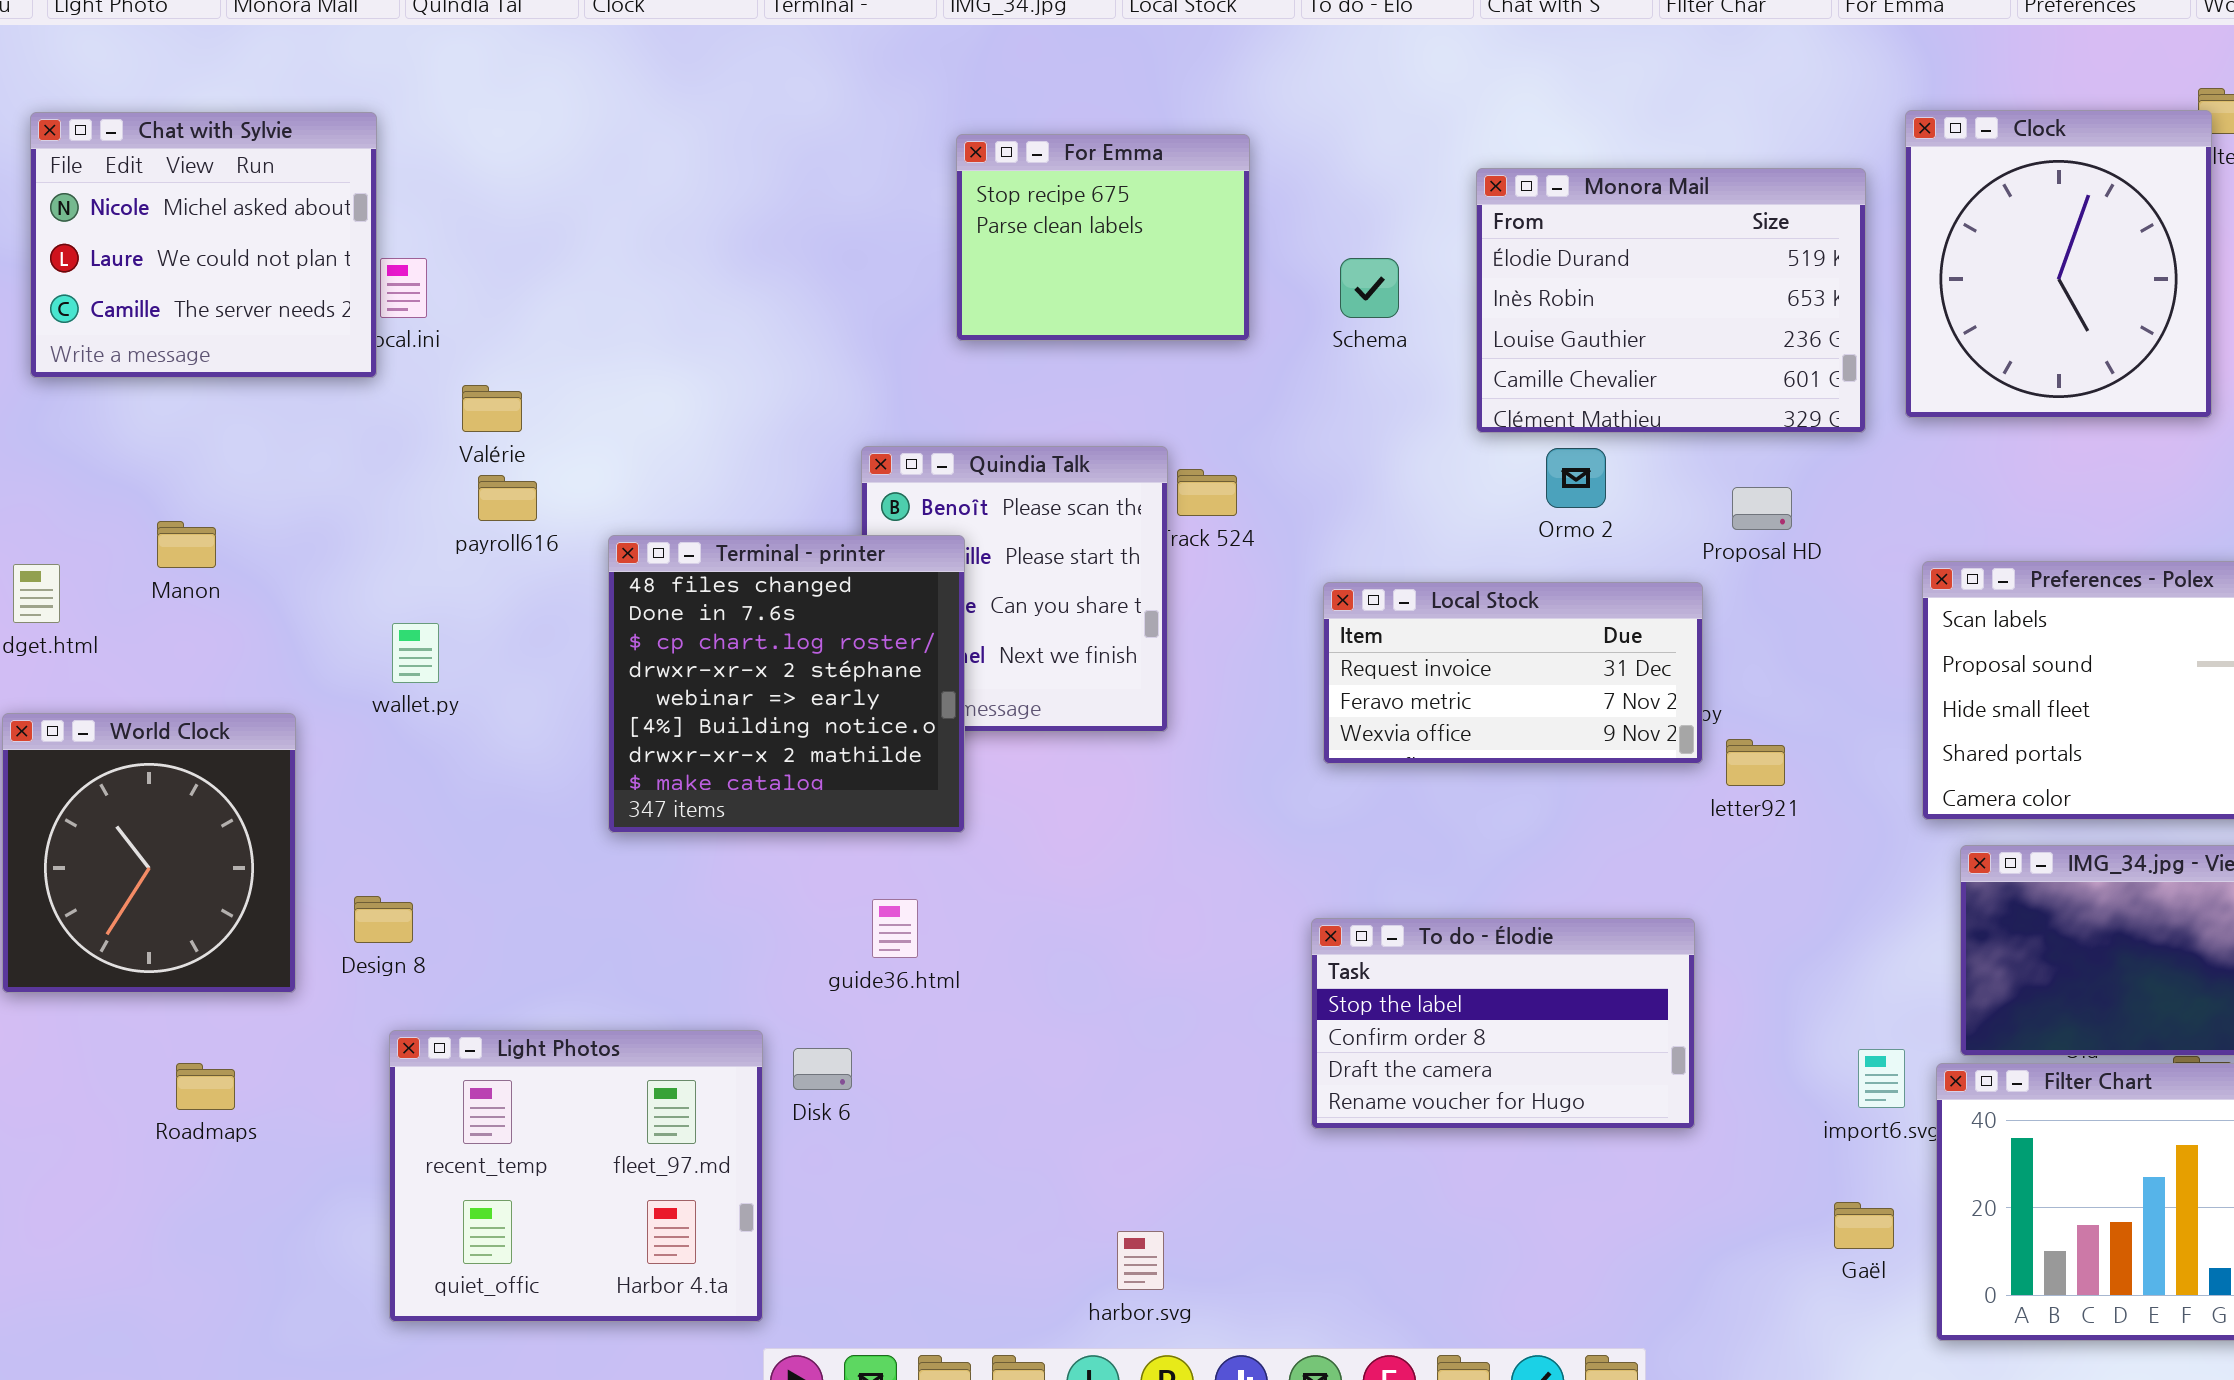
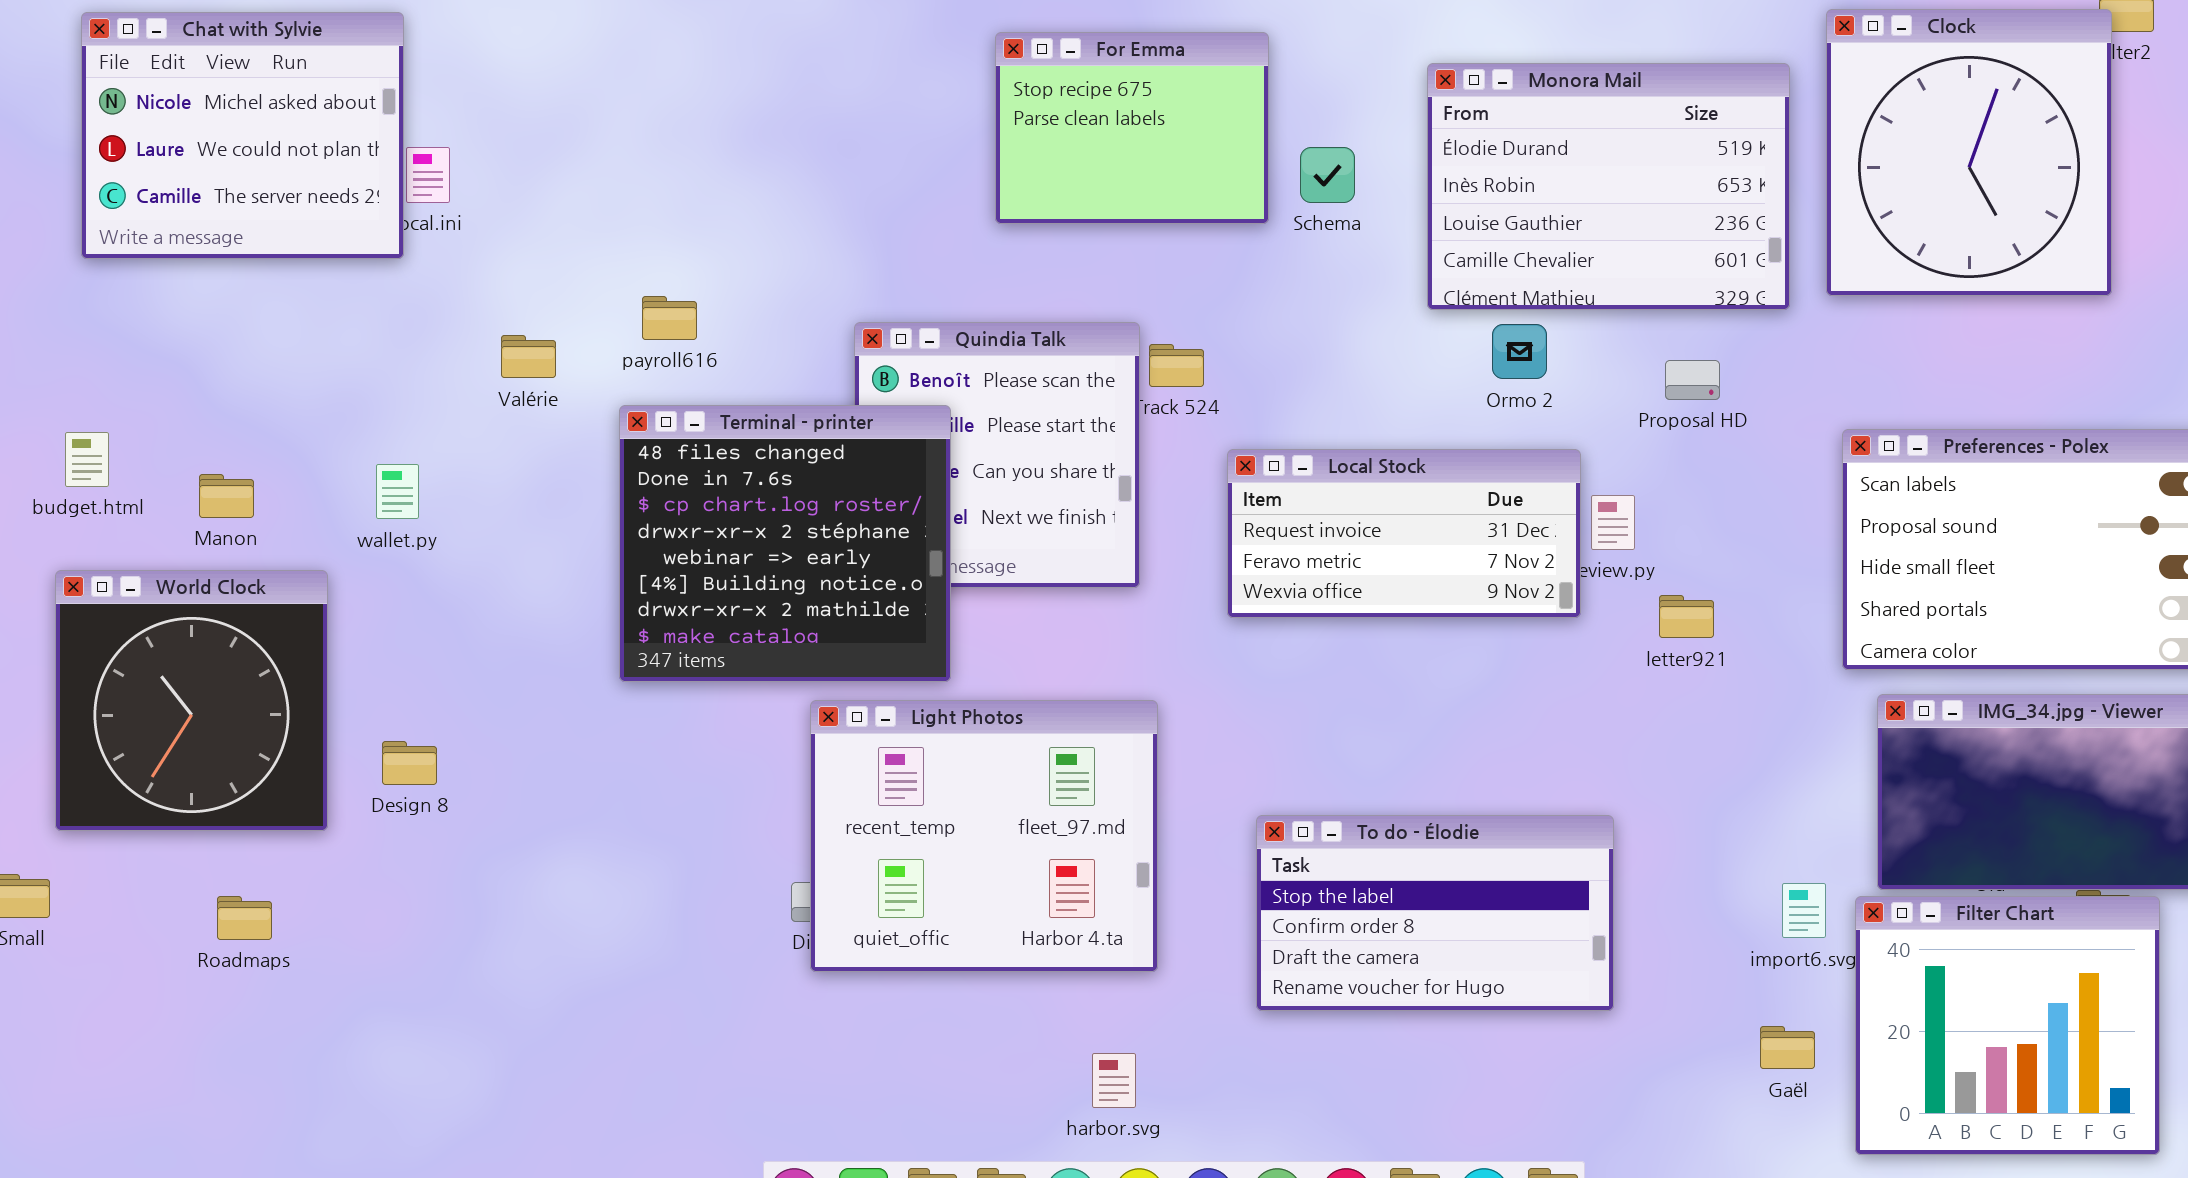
For Emma: [956,134,1250,341] -> [995,32,1269,224], moved
Valérie: [462,385,522,432] -> [501,335,556,378], moved
payroll616: [478,475,537,521] -> [642,296,697,340], moved
Manon: [157,521,216,568] -> [199,474,254,518], moved
Local Stock: [1323,582,1703,764] -> [1227,449,1581,618], moved
wallet.py: [392,623,439,683] -> [376,464,419,519], moved
To do - Élodie: [1311,918,1695,1129] -> [1256,815,1614,1011], moved
Light Photos: [389,1030,763,1322] -> [810,700,1158,972], moved

